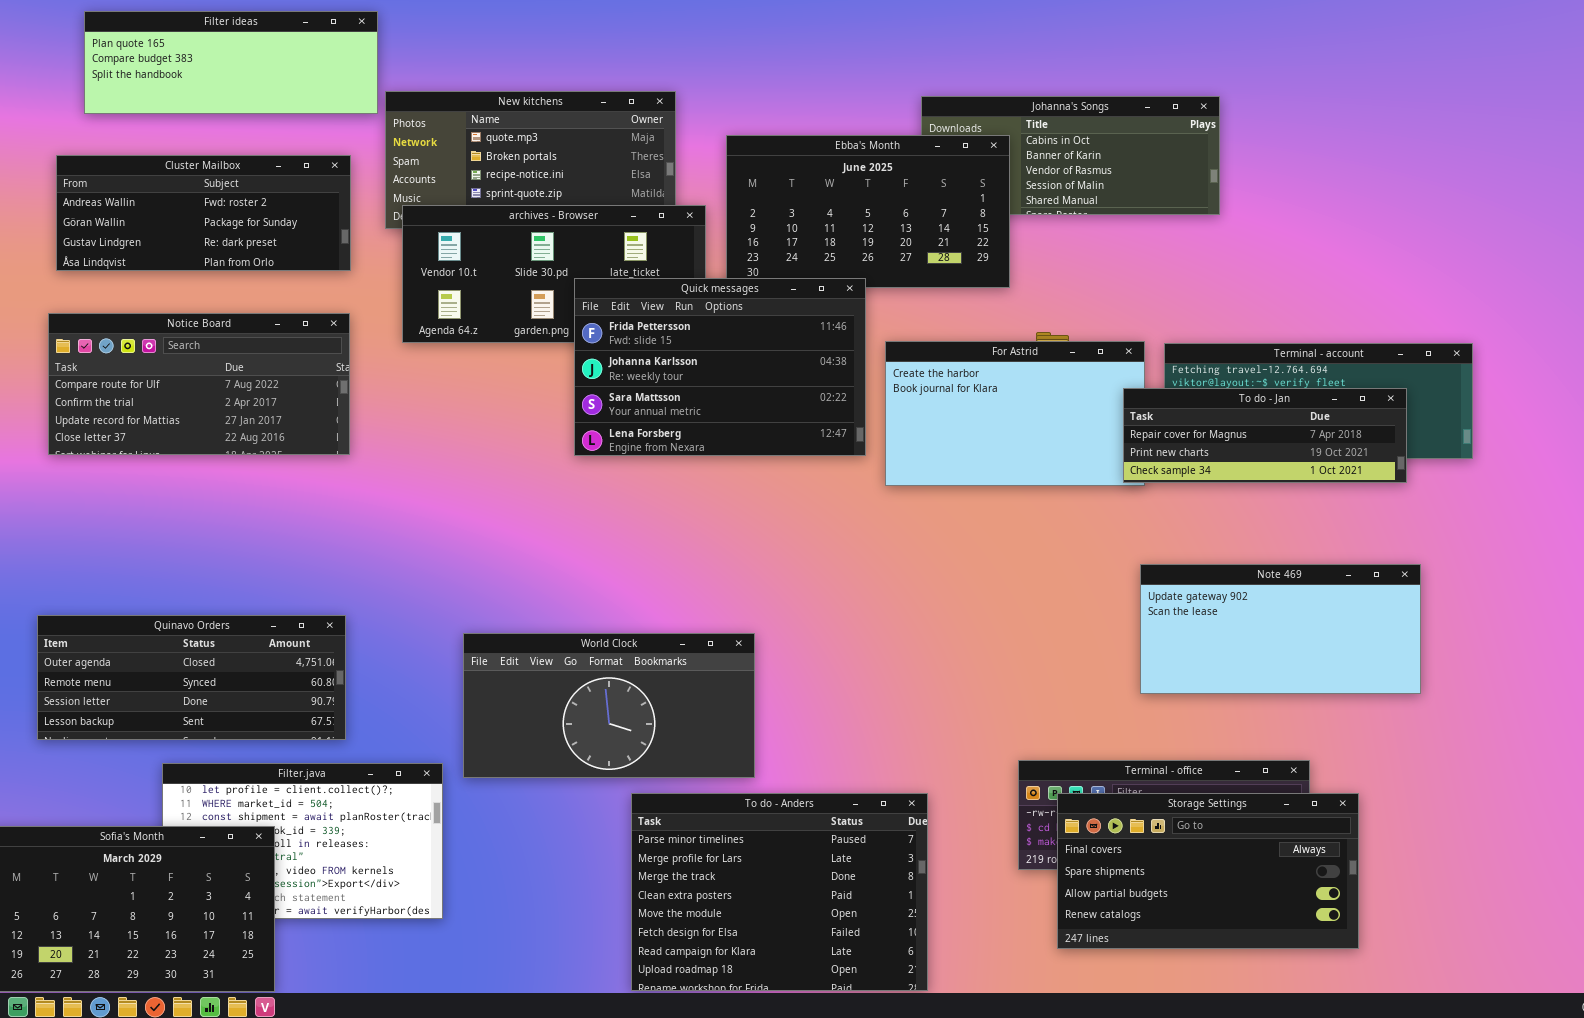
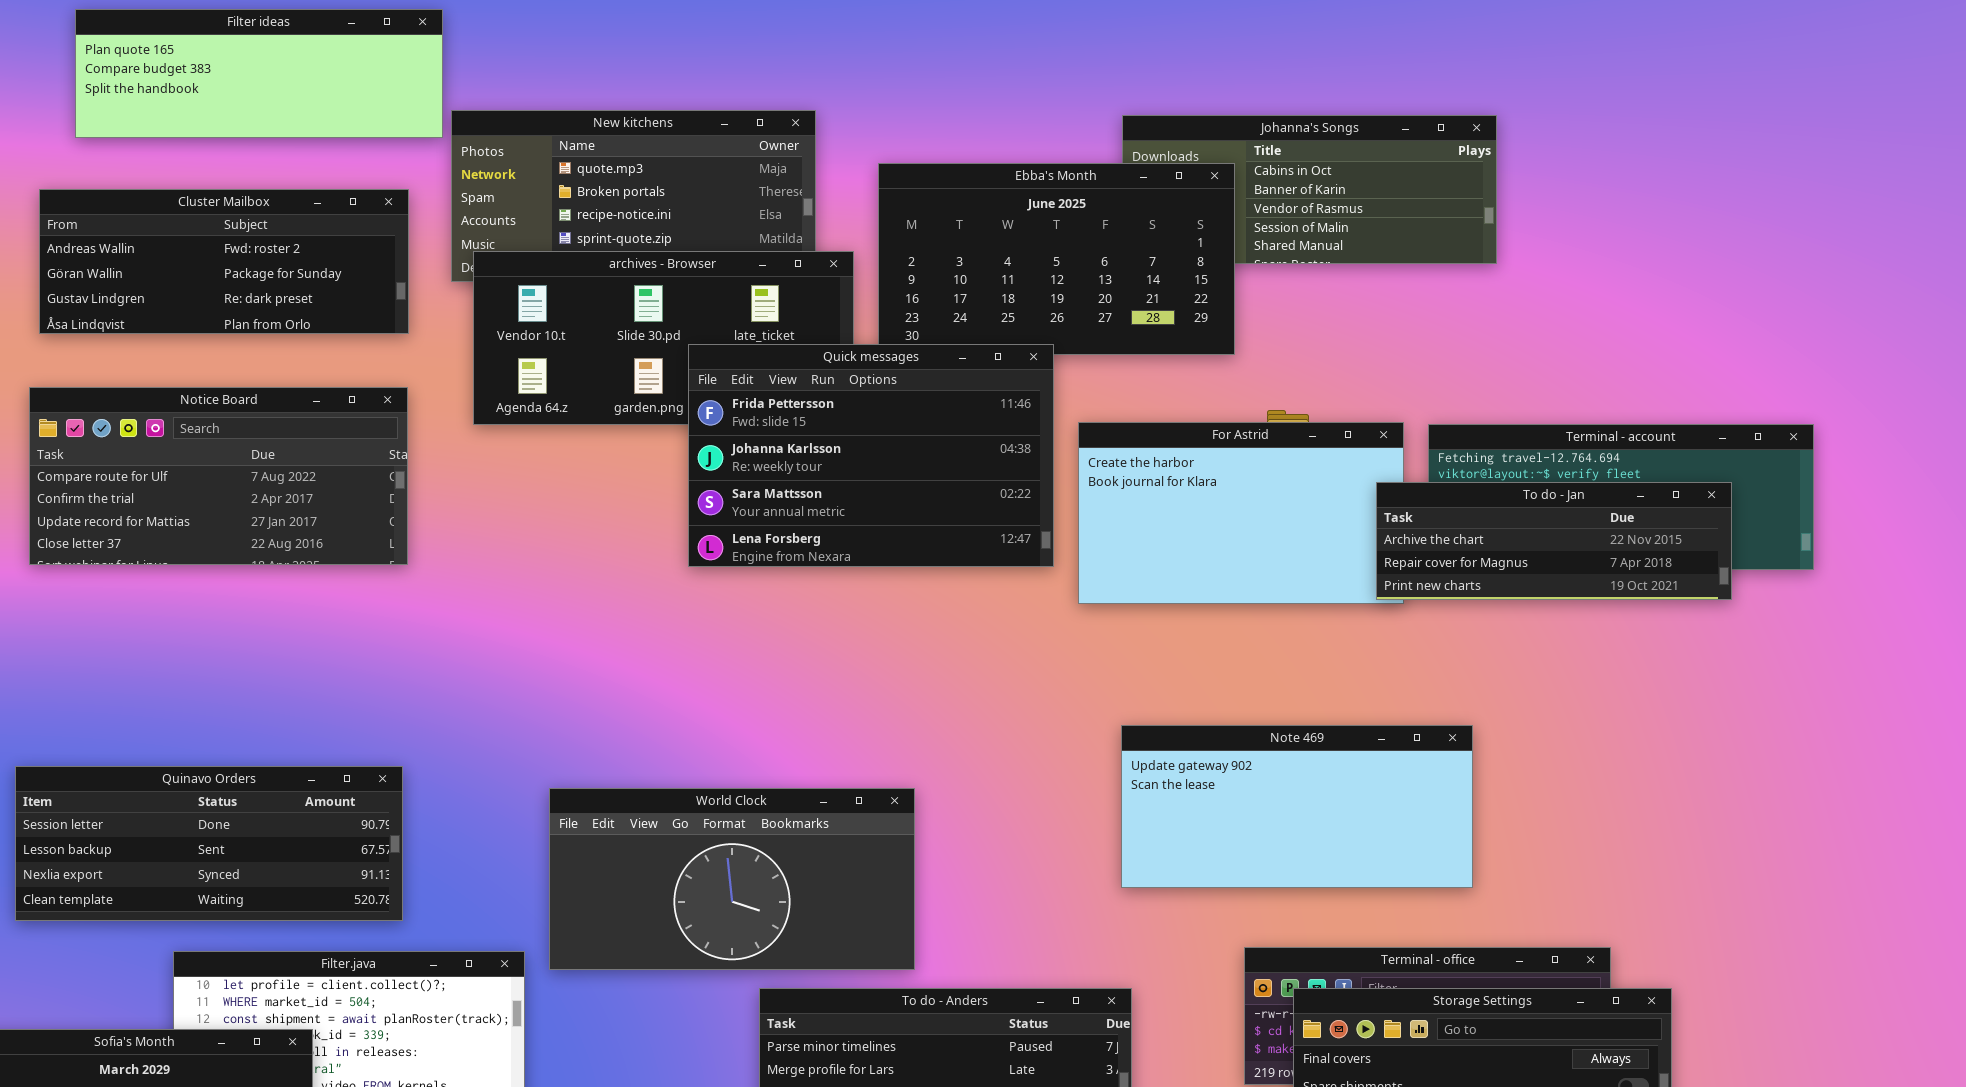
To do - Jan: [1123,388,1407,483] -> [1376,482,1732,600], scrolled up 1 row
Note 469: [1140,564,1421,694] -> [1121,725,1473,888], moved
Quinavo Orders: [37,615,346,740] -> [15,766,403,921], scrolled down 2 rows

